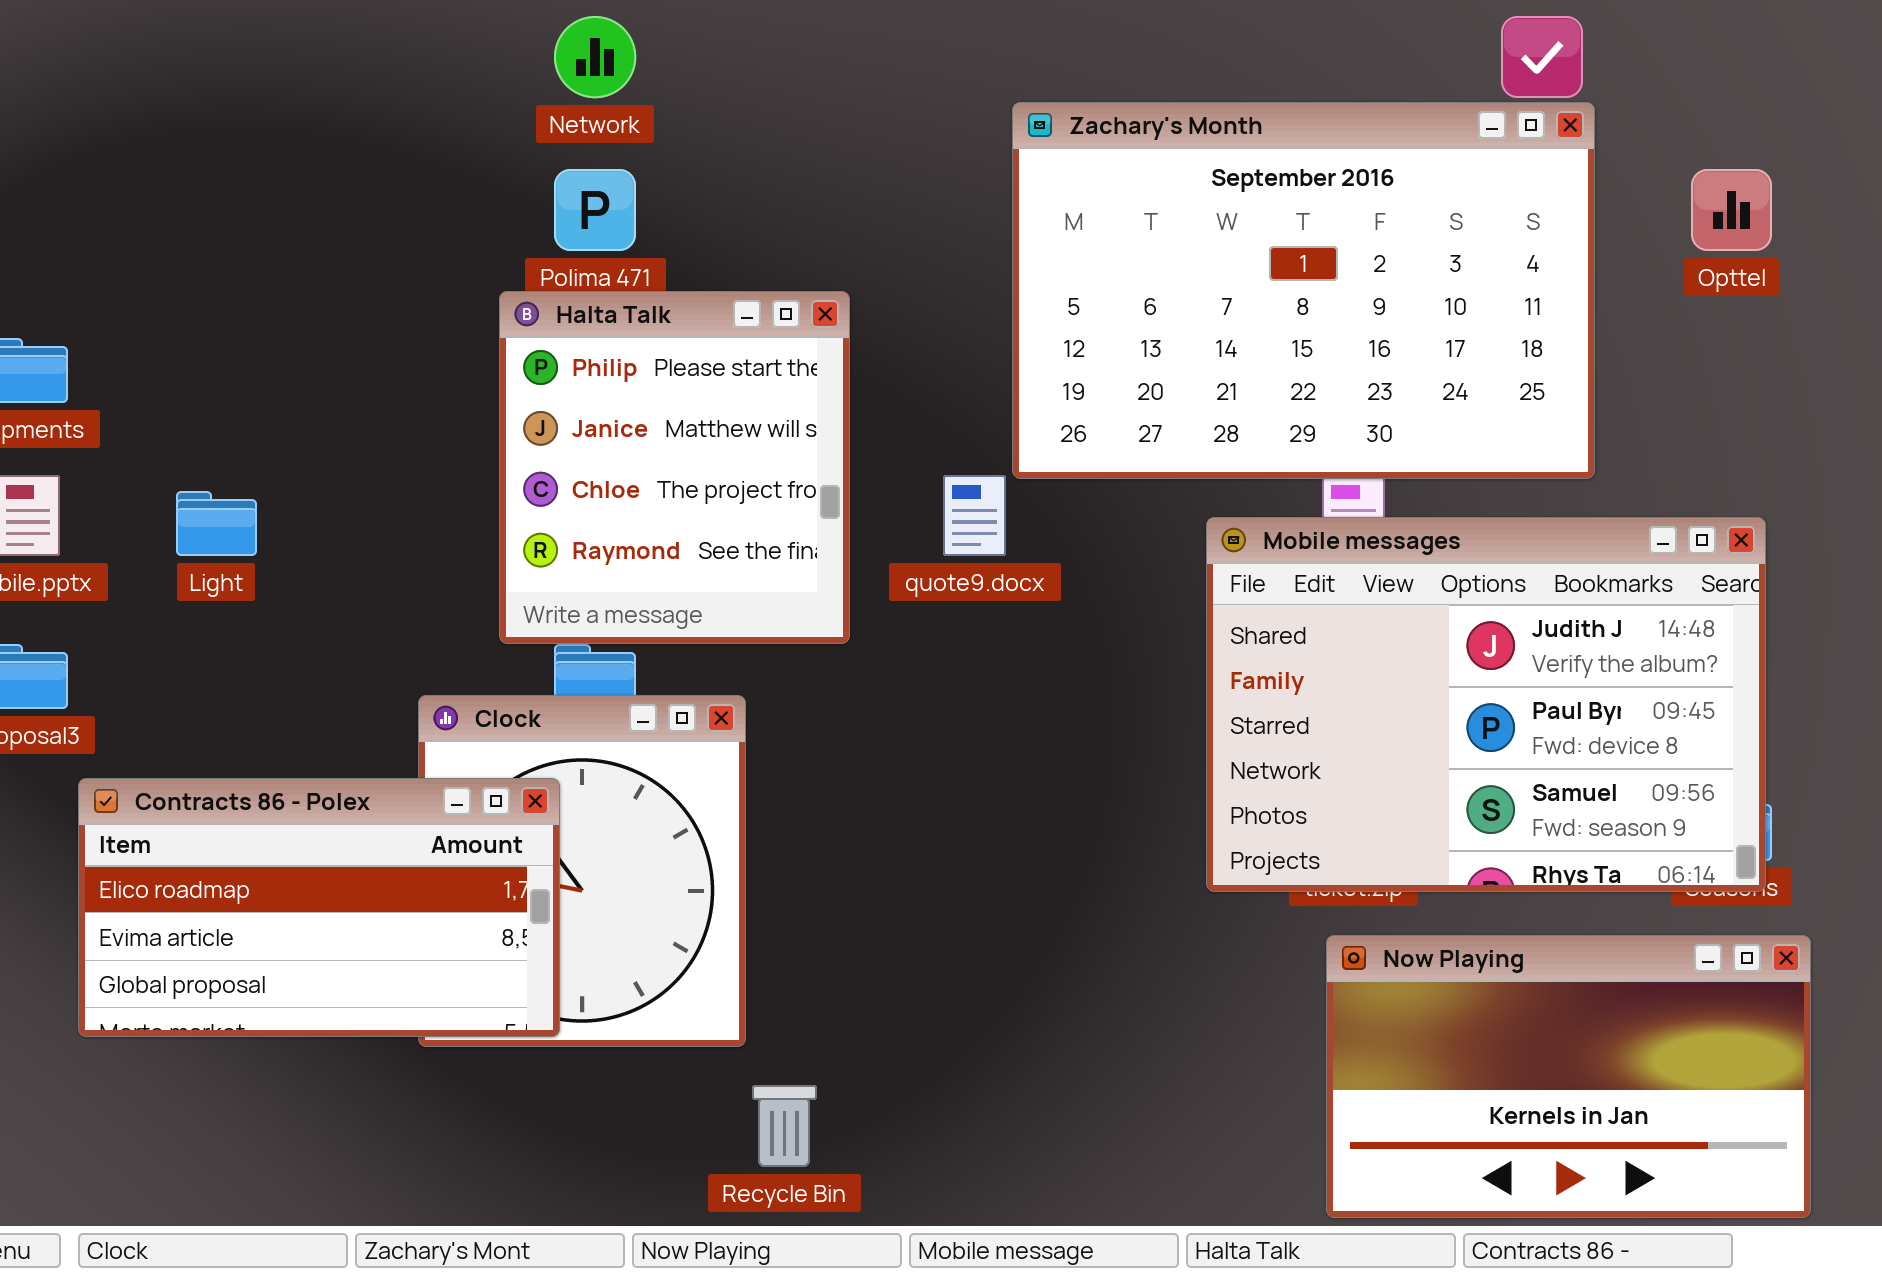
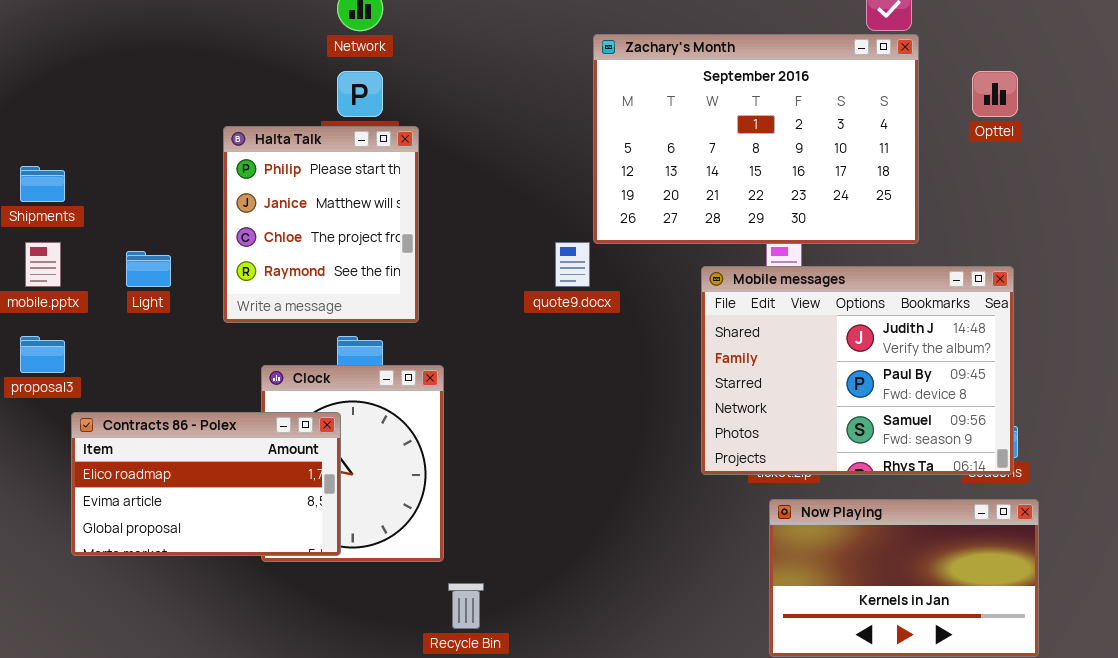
Halta Talk: [499,291,850,644] -> [223,126,419,323], moved

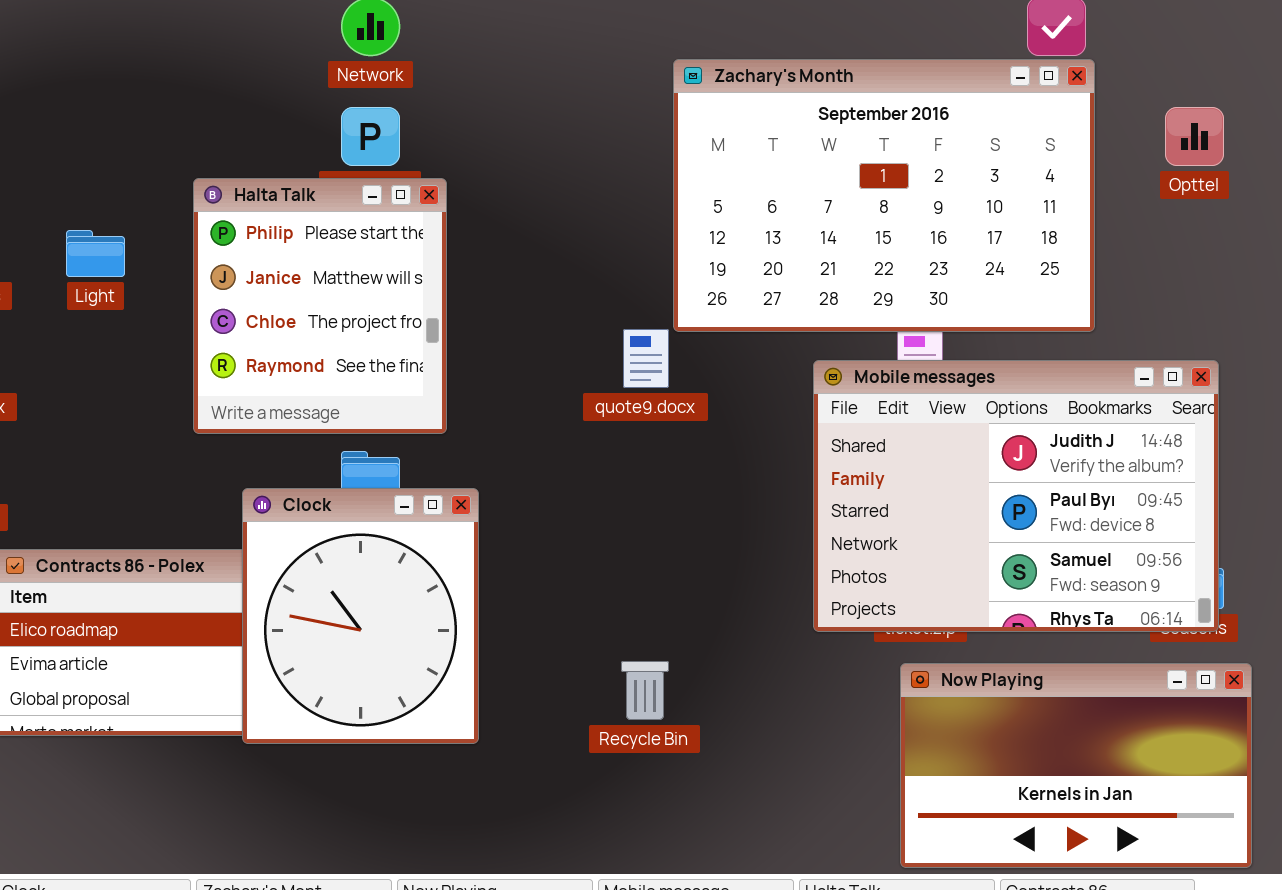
Light: [126,251,171,287] -> [66,230,125,277], moved
Clock: [261,365,444,562] -> [242,488,479,744], raised
Recycle Bin: [448,583,484,629] -> [621,661,669,720], moved

